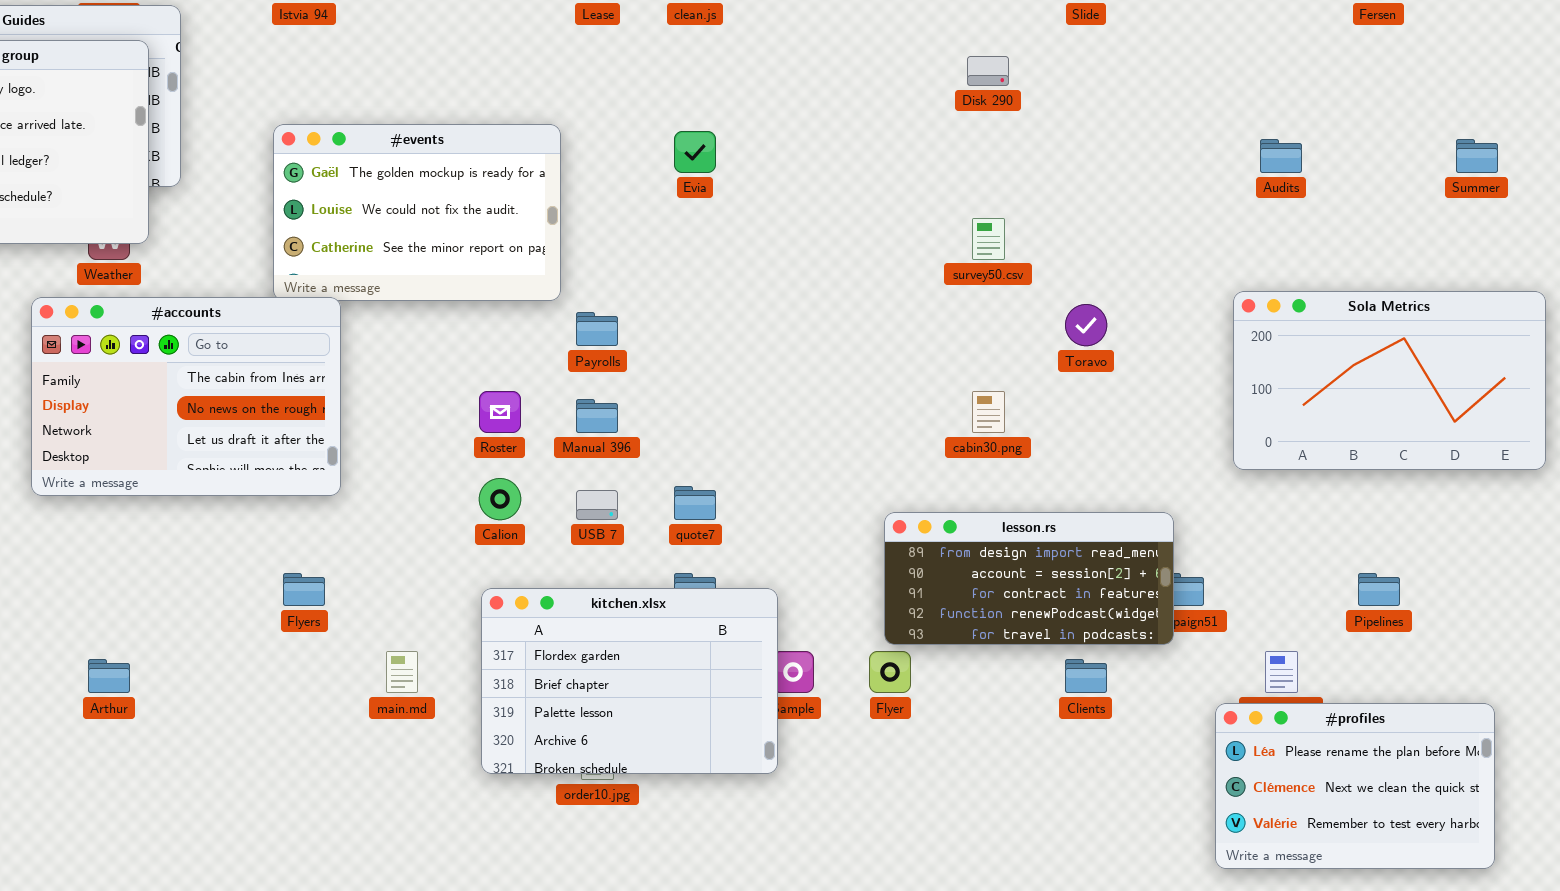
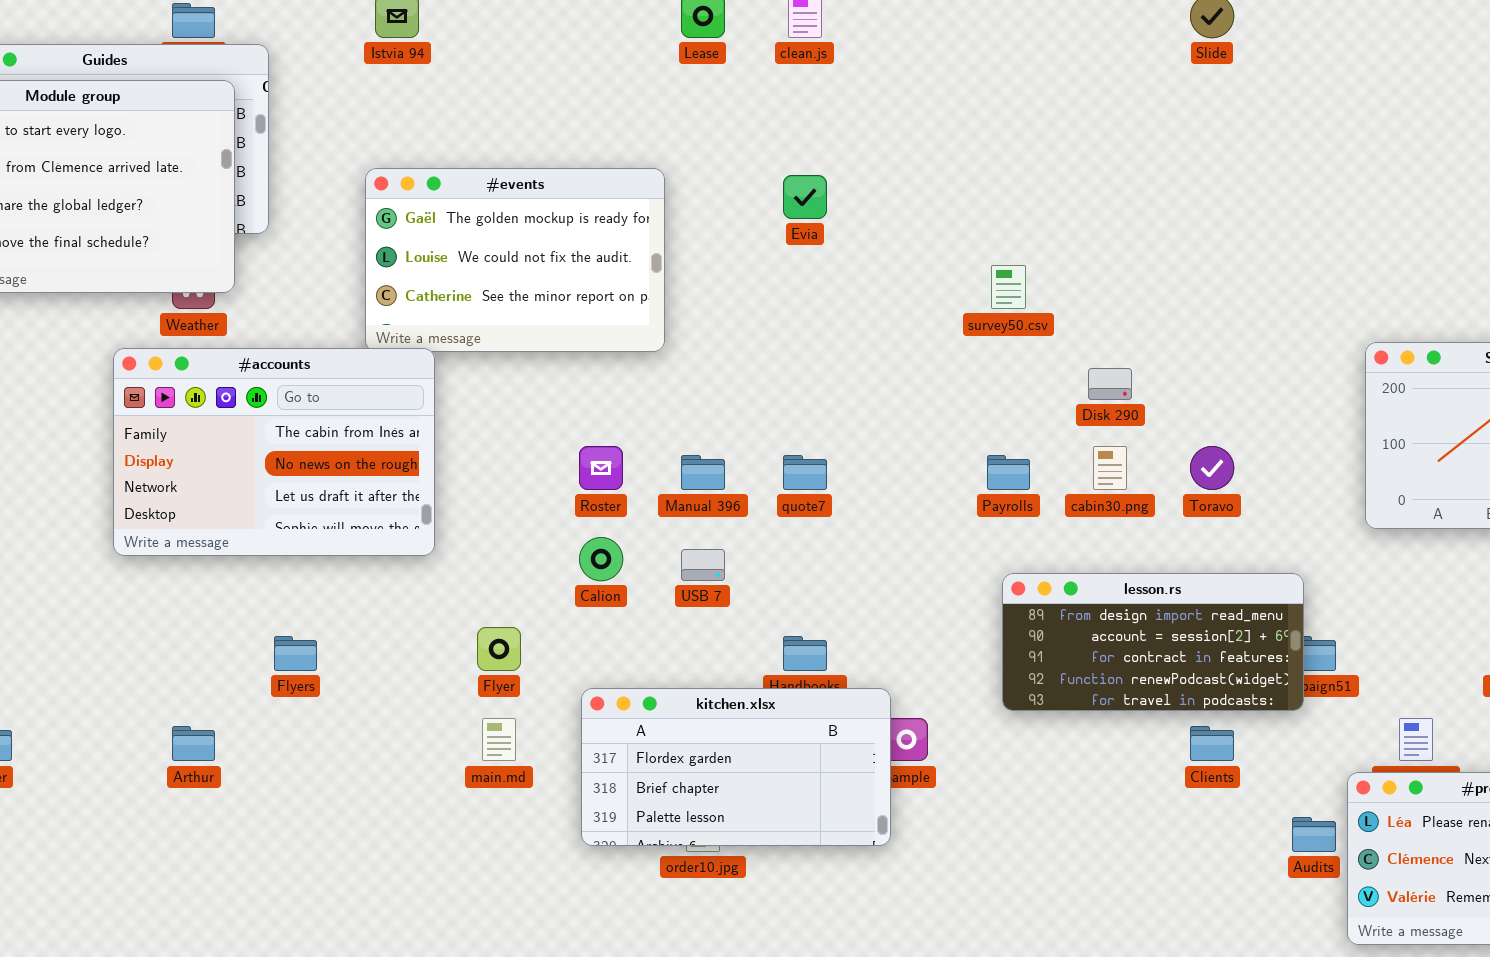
Disk 290: [967,56,1009,86] -> [1088,368,1132,400], moved
Audits: [1260,139,1302,173] -> [1292,817,1336,852], moved
survey50.csv: [972,218,1005,260] -> [991,265,1026,309], moved
Toravo: [1065,304,1107,346] -> [1190,446,1234,490], moved
Payrolls: [576,312,618,346] -> [987,455,1030,490], moved
quote7: [674,486,716,520] -> [783,455,827,490], moved
Flyers: [283,573,325,606] -> [274,636,317,671], moved
kitchen.xlsx: [481,588,778,774] -> [581,688,891,846], resized
Flyer: [869,651,911,693] -> [477,627,521,671], moved

